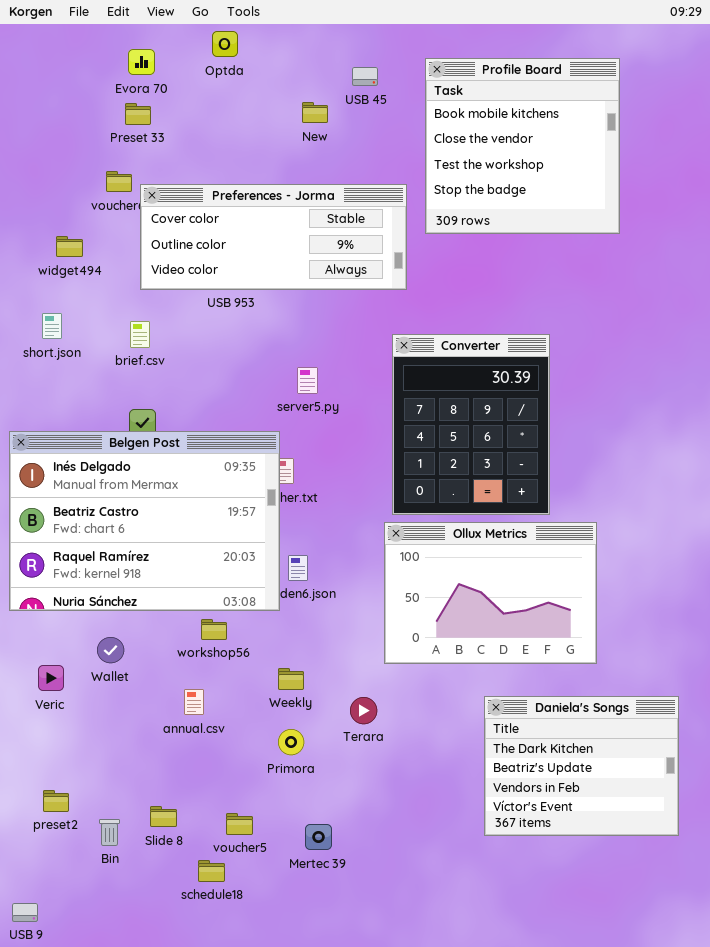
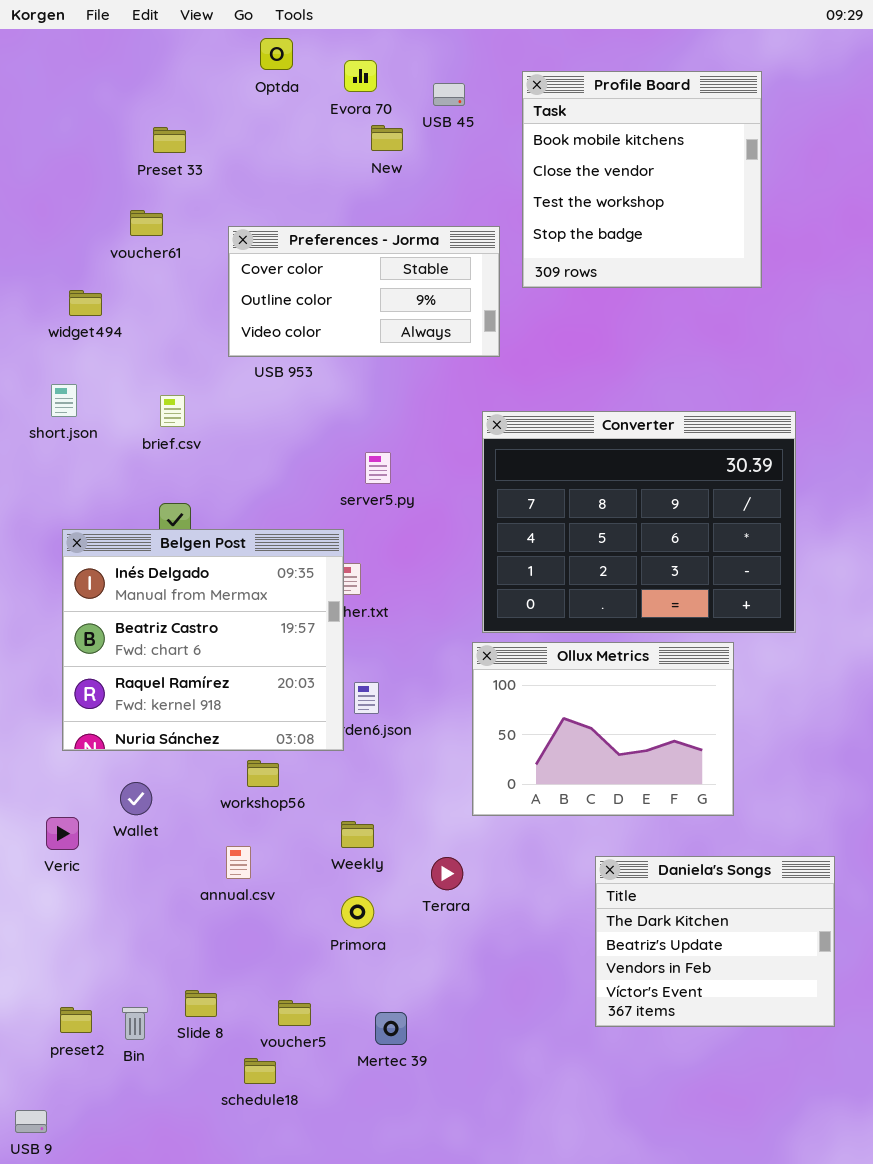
Evora 70: [128,49,155,75] -> [344,60,377,92], moved
Preferences - Jorma: [140,184,407,290] -> [228,226,500,357], resized
Converter: [392,334,550,515] -> [482,411,796,633], resized
Belgen Post: [9,431,280,611] -> [62,529,344,751], resized
preset2: [43,790,69,812] -> [60,1007,92,1033], moved

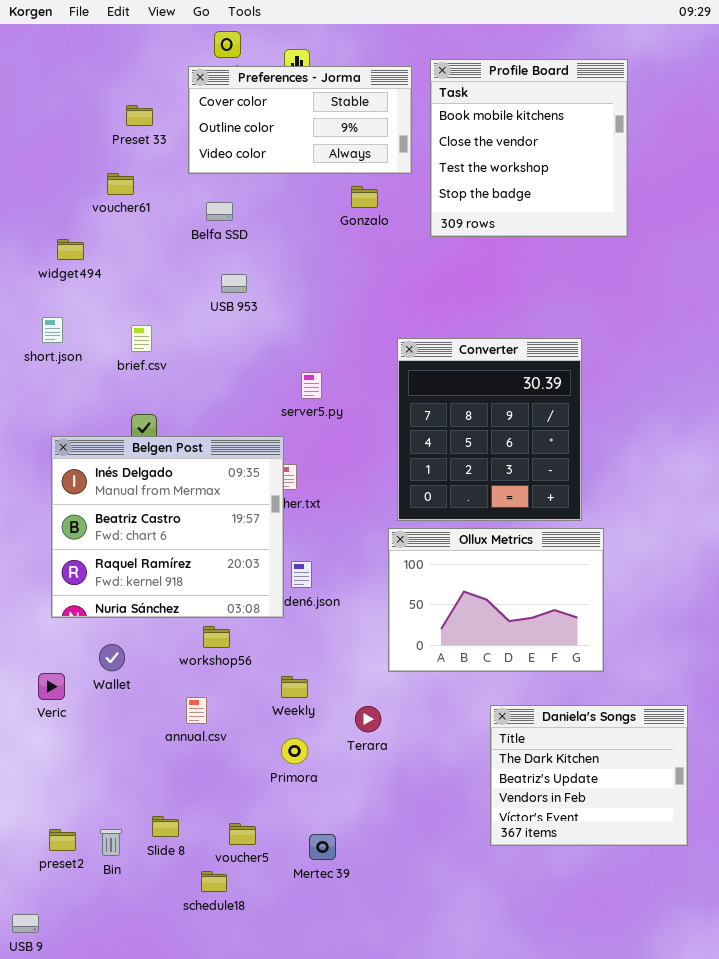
Preferences - Jorma: [228,226,500,357] -> [188,66,412,174], moved
Converter: [482,411,796,633] -> [397,338,582,521], resized

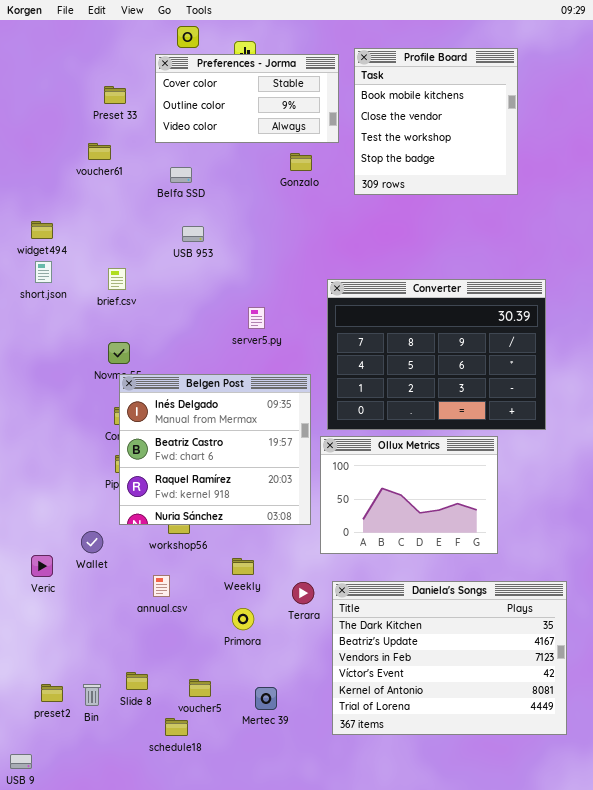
widget494: [57,239,84,260] -> [31,221,53,239], moved
Converter: [397,338,582,521] -> [327,279,546,430], resized
Belgen Post: [51,436,284,618] -> [119,374,311,525], moved
Daniela's Songs: [490,705,688,846] -> [332,581,567,735], resized

